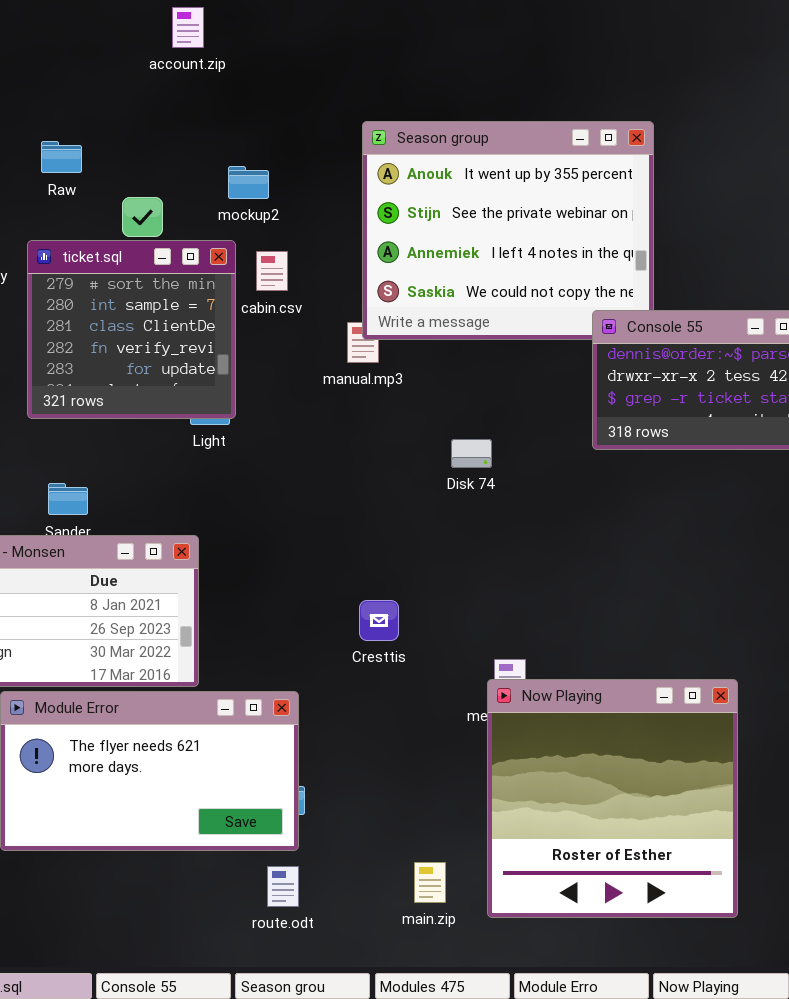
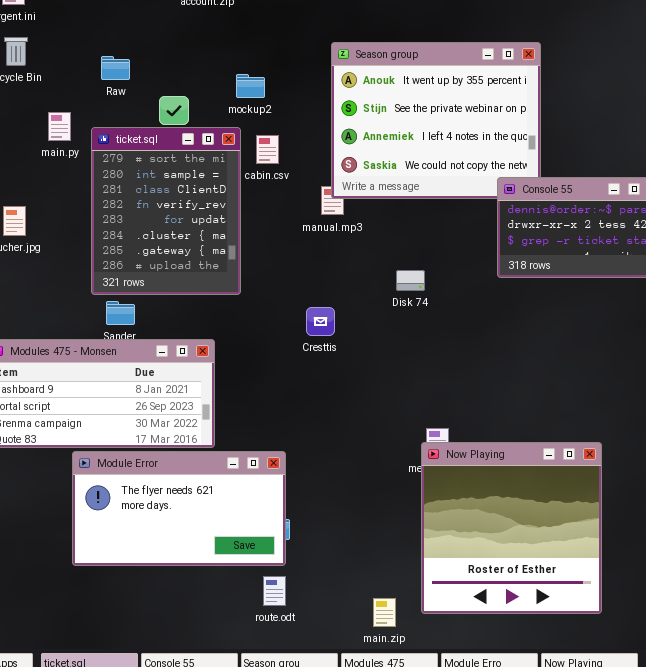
ticket.sql: [27,240,236,419] -> [91,127,241,295], resized
Cresttis: [359,600,399,641] -> [306,307,335,336], moved
main.zip: [414,862,446,903] -> [373,598,396,627], moved

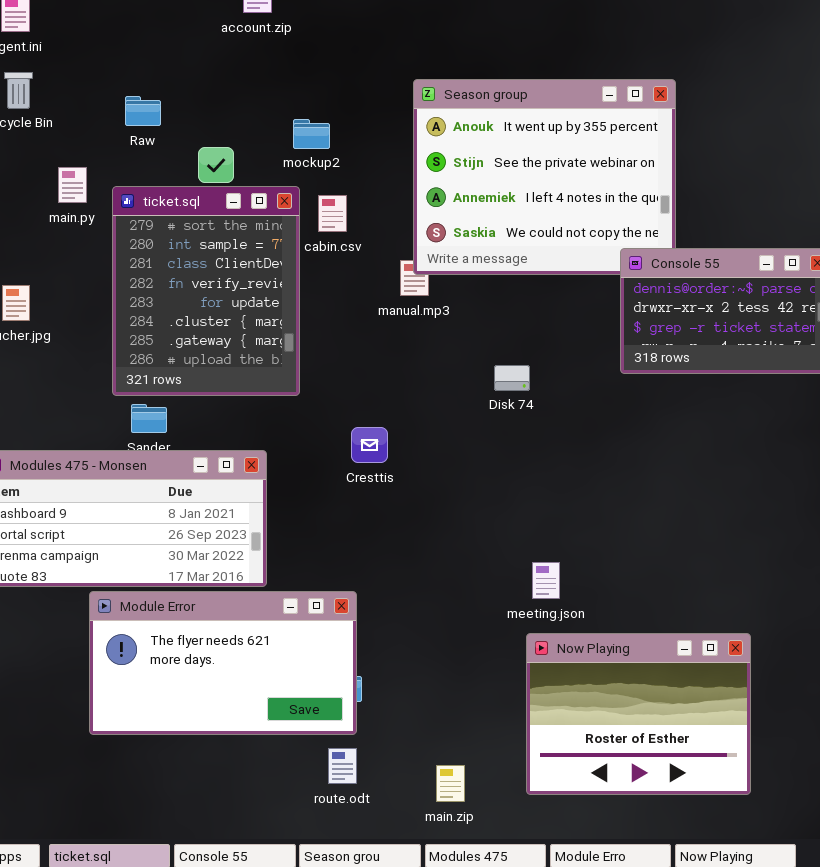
Cresttis: [306,307,335,336] -> [351,427,388,463], moved
Now Playing: [421,442,602,614] -> [526,633,751,795], resized
main.zip: [373,598,396,627] -> [436,765,465,802], moved

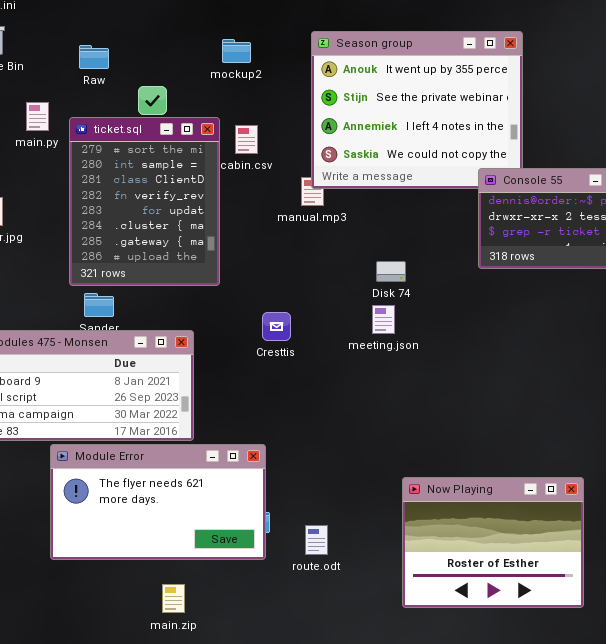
mockup2: [293,119,330,149] -> [222,39,251,63], moved
meeting.json: [532,562,560,599] -> [372,305,395,334], moved
route.odt: [328,748,357,784] -> [305,525,328,555], moved
main.zip: [436,765,465,802] -> [162,584,185,613], moved

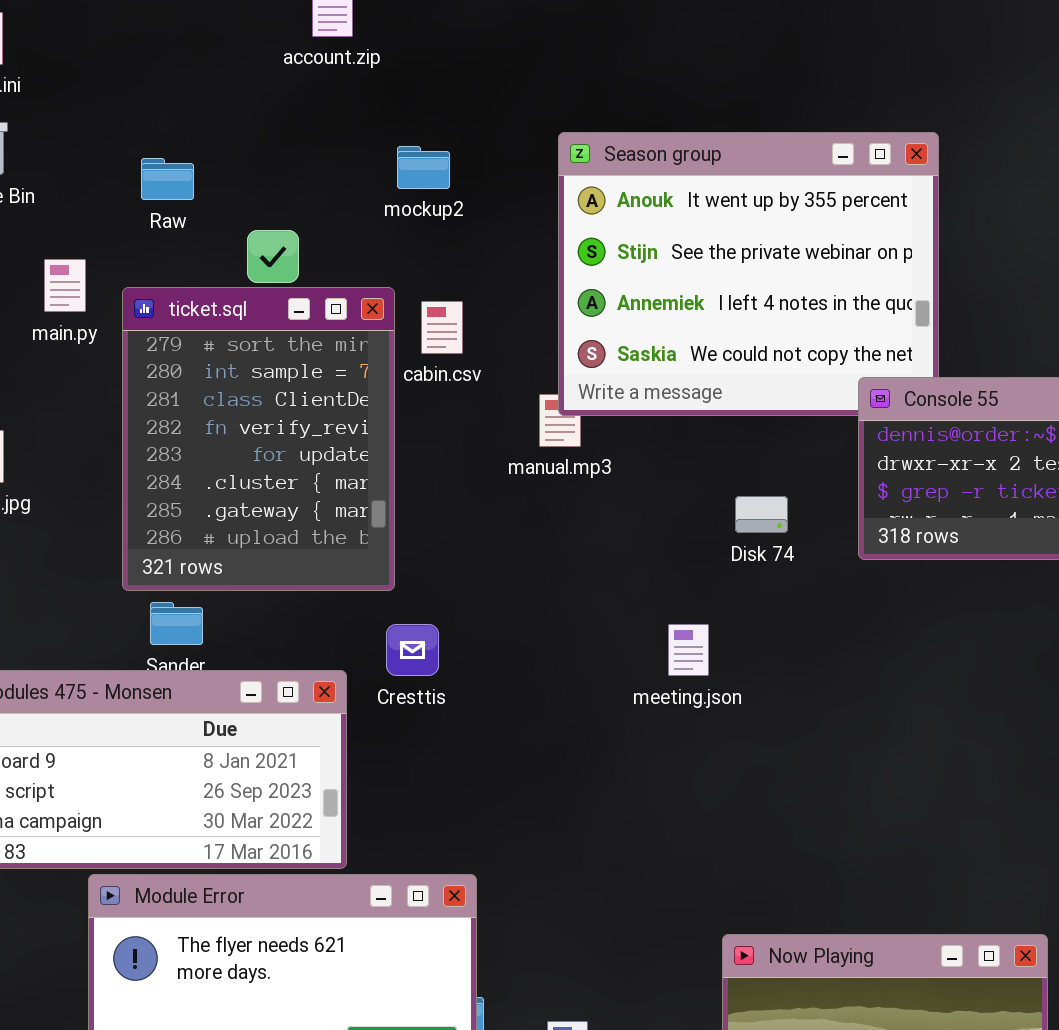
Disk 74: [376,261,406,282] -> [735,496,788,533], moved
Cresttis: [262,312,291,341] -> [386,624,439,676], moved

